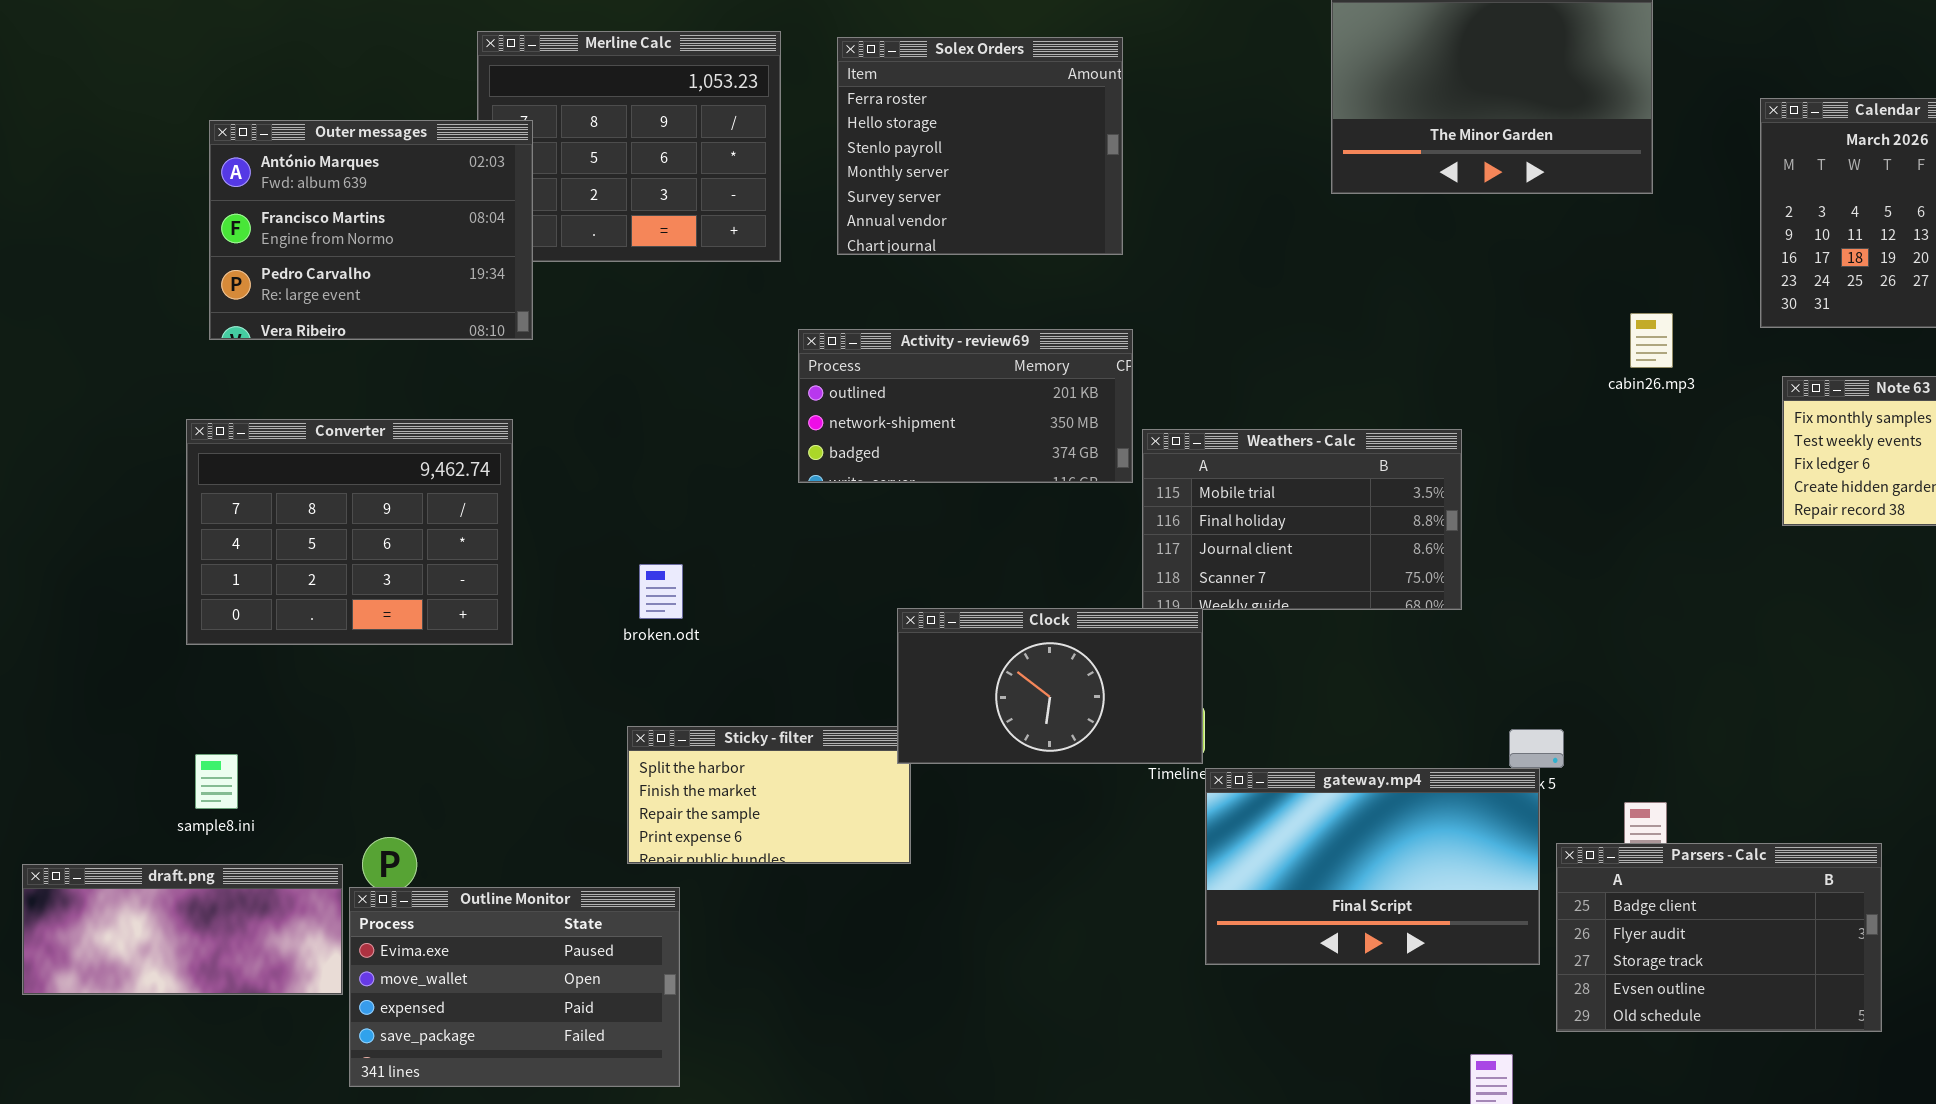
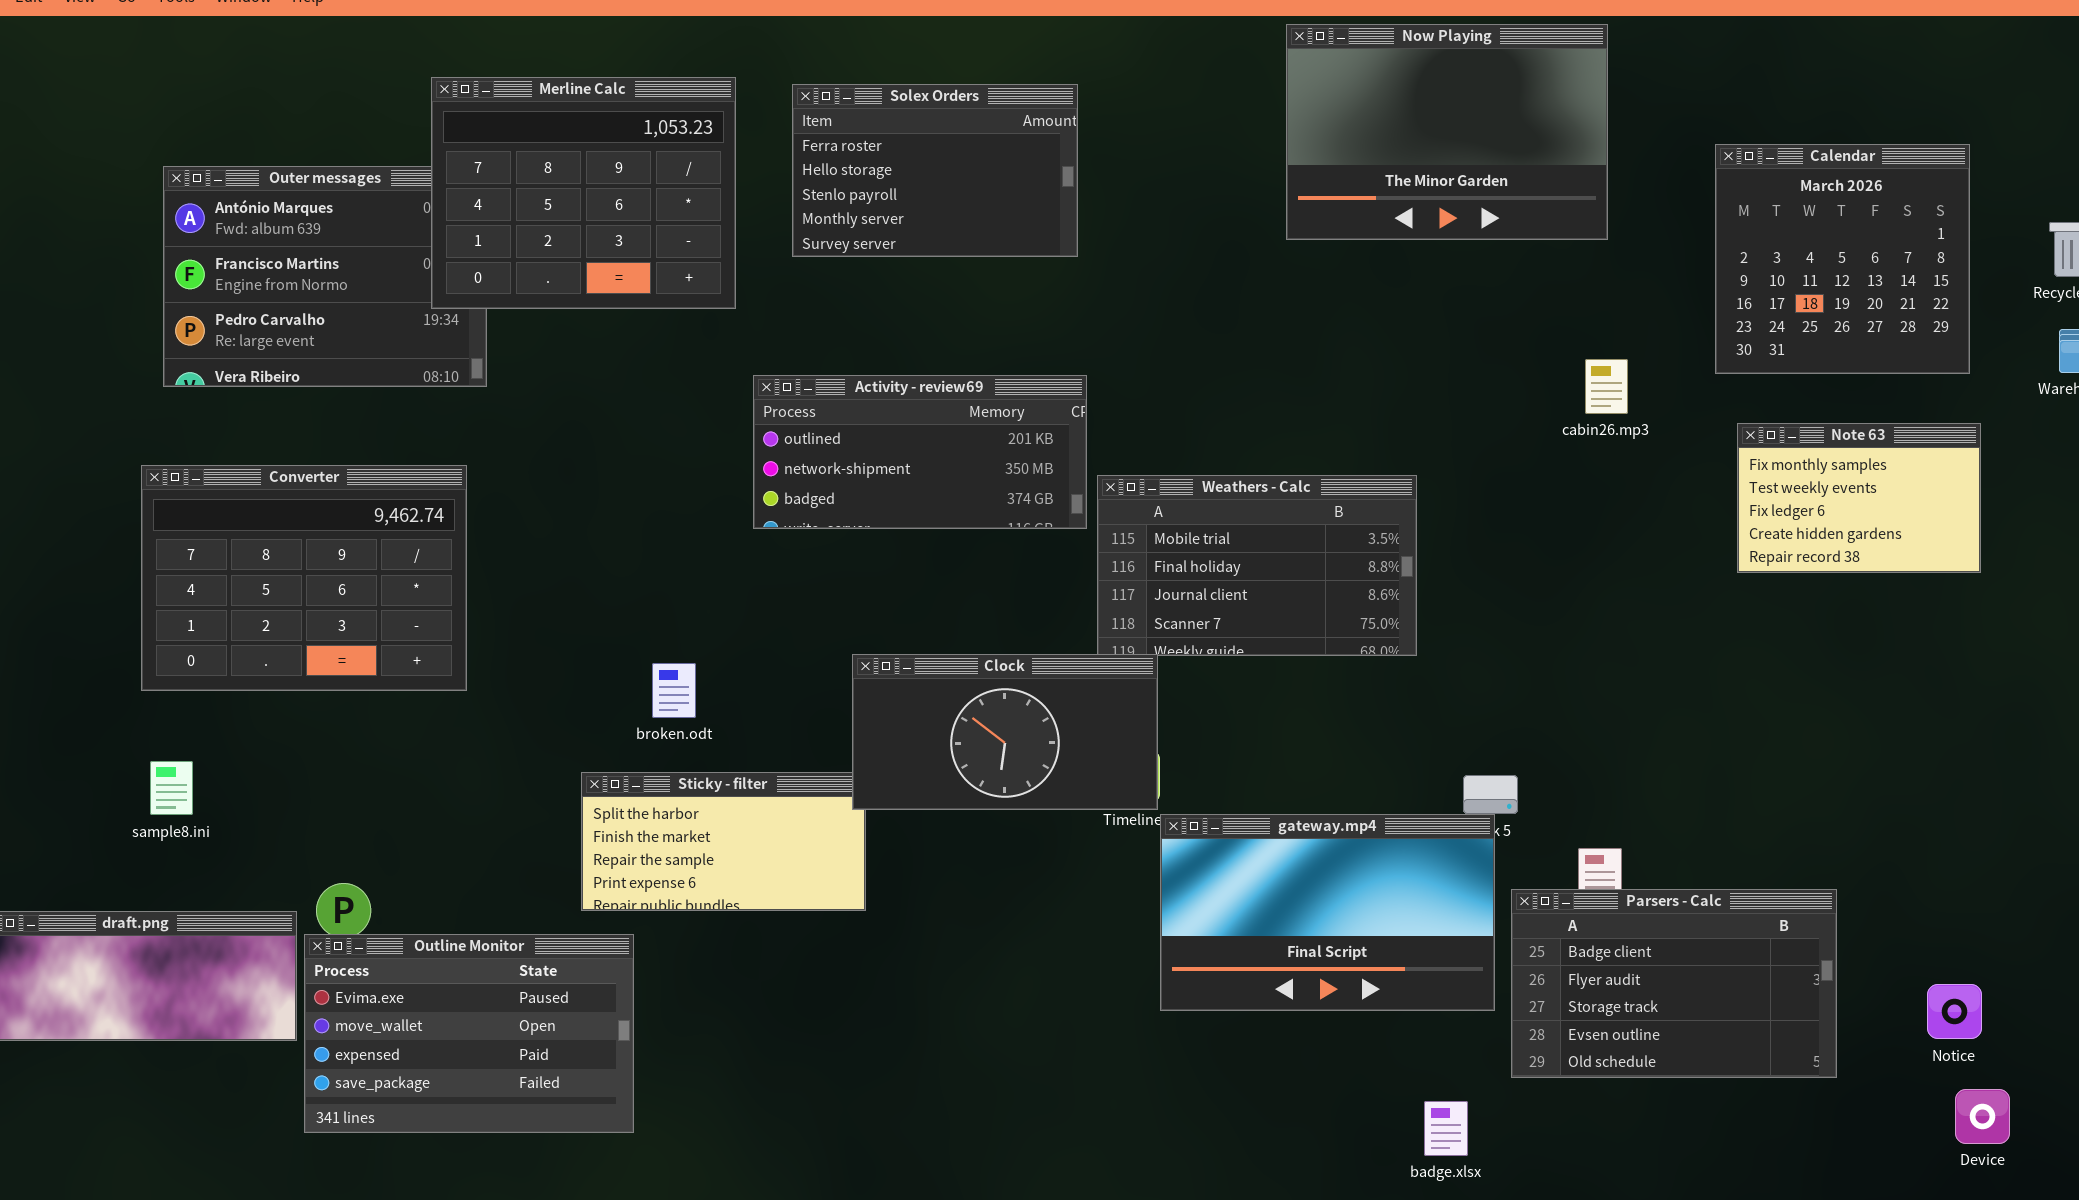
Merline Calc: [477,31,781,262] -> [431,77,736,309], raised
Solex Orders: [837,37,1123,255] -> [792,84,1078,257], resized
broken.odt: [639,564,683,619] -> [652,663,696,718], moved
sample8.ini: [195,754,238,809] -> [150,761,193,815], moved

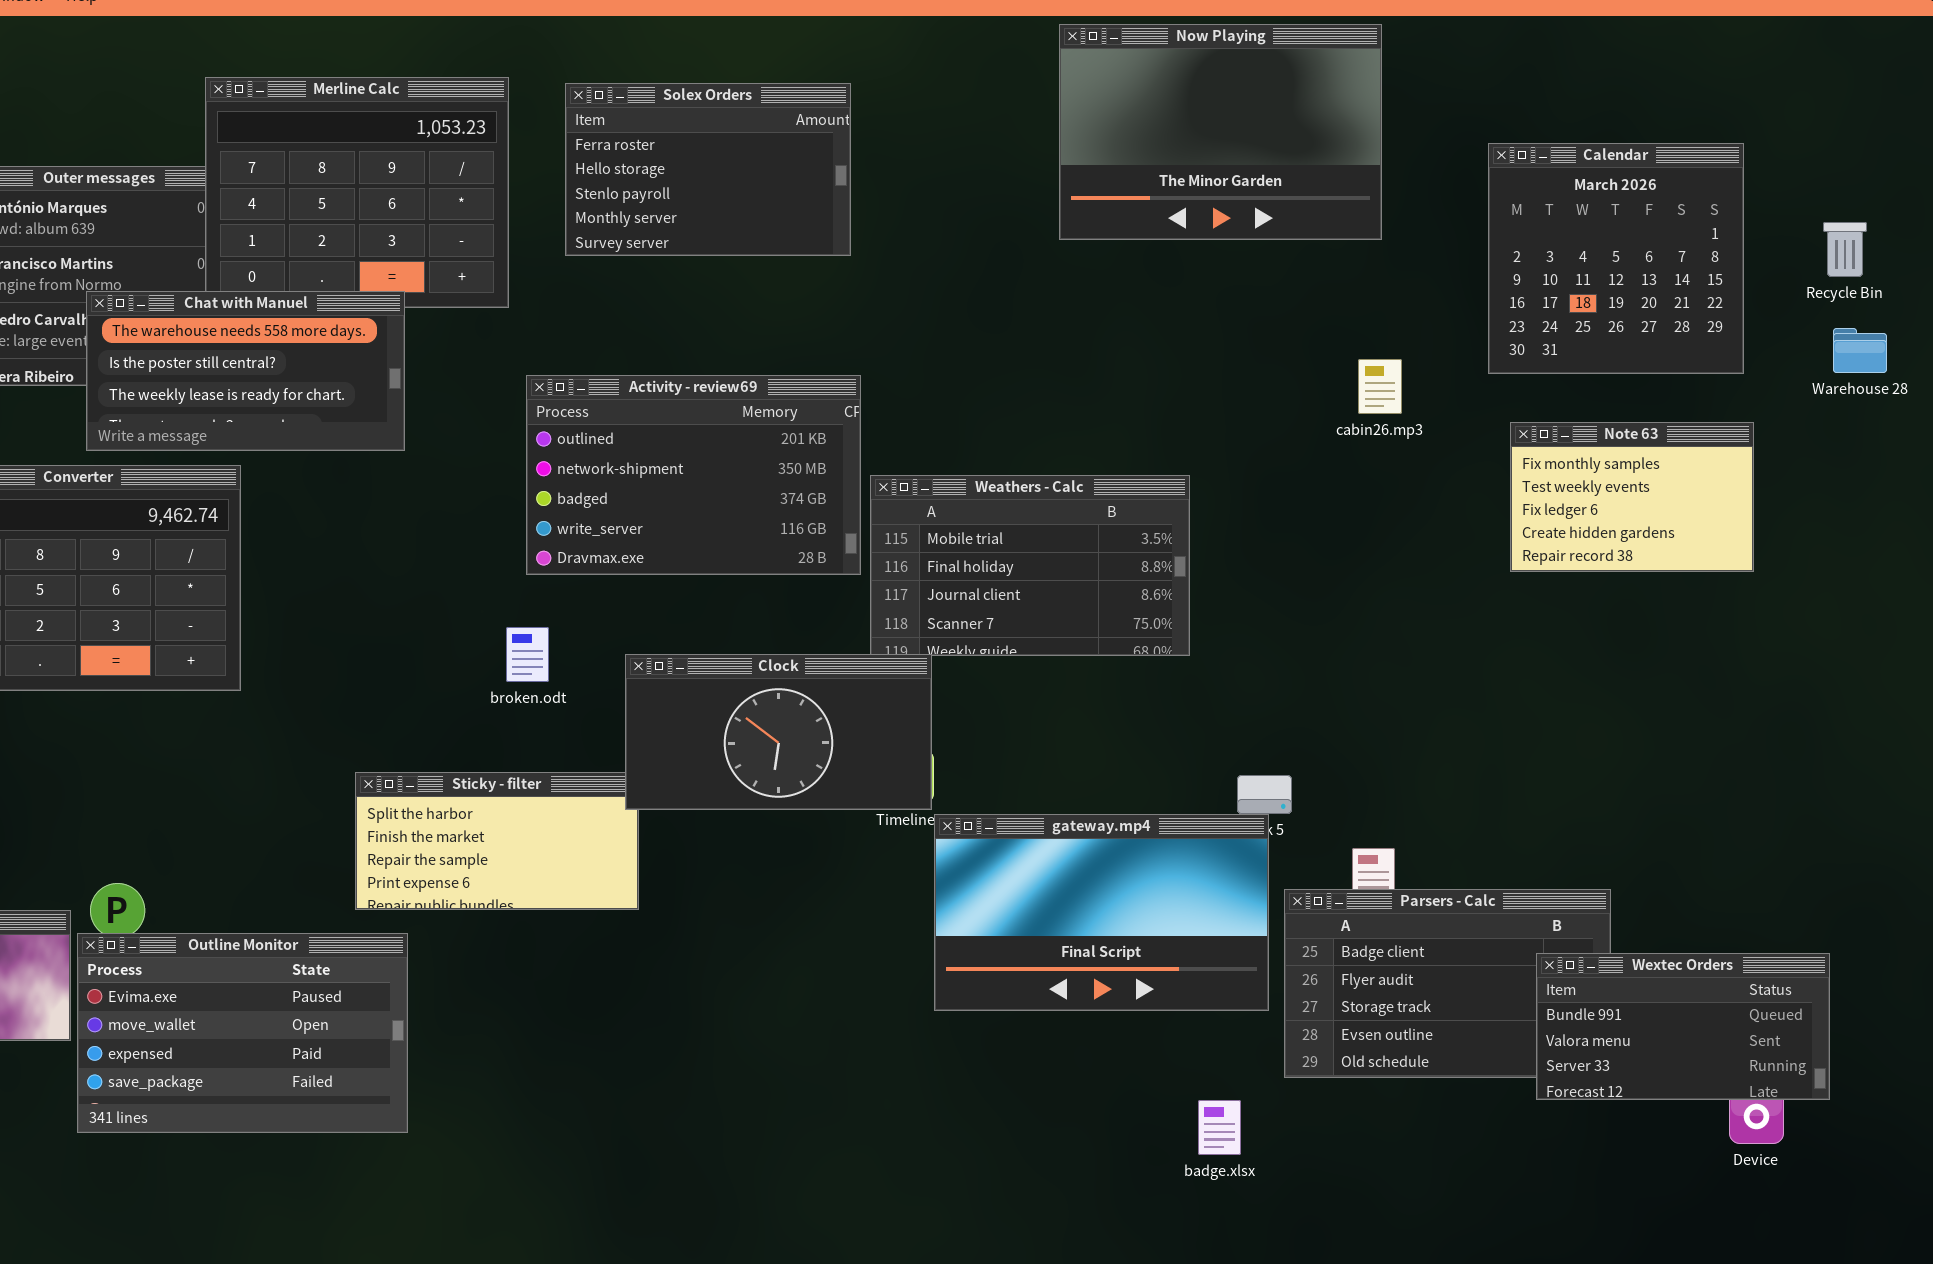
Chat with Manuel: none -> [86,291,405,451], opened
Activity - review69: [753,375,1087,529] -> [526,375,861,575], resized
broken.odt: [652,663,696,718] -> [506,627,549,682], moved
Wextec Orders: none -> [1536,953,1830,1100], opened

